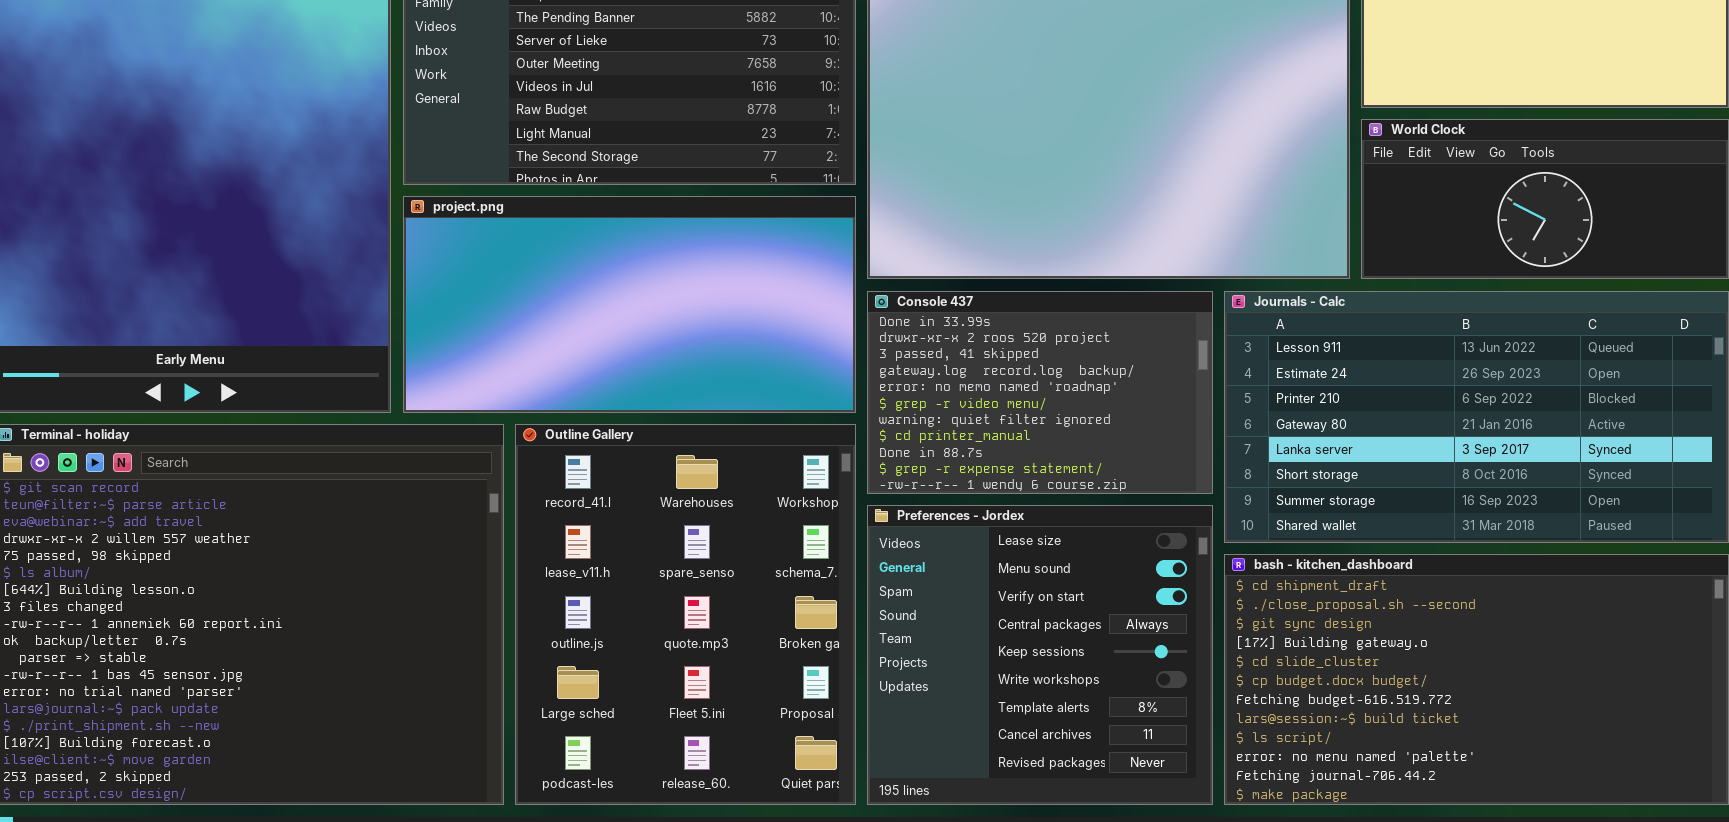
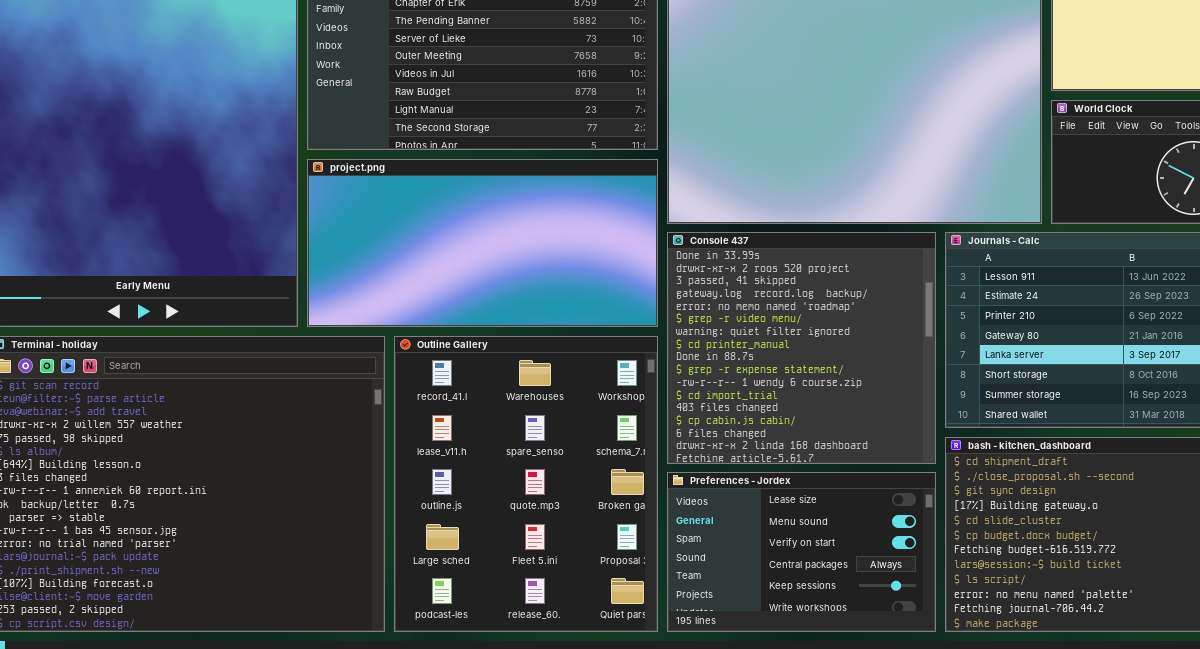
Console 437: [867,291,1213,494] -> [667,232,936,464], resized
Preferences - Jordex: [867,505,1213,805] -> [667,472,936,632], resized

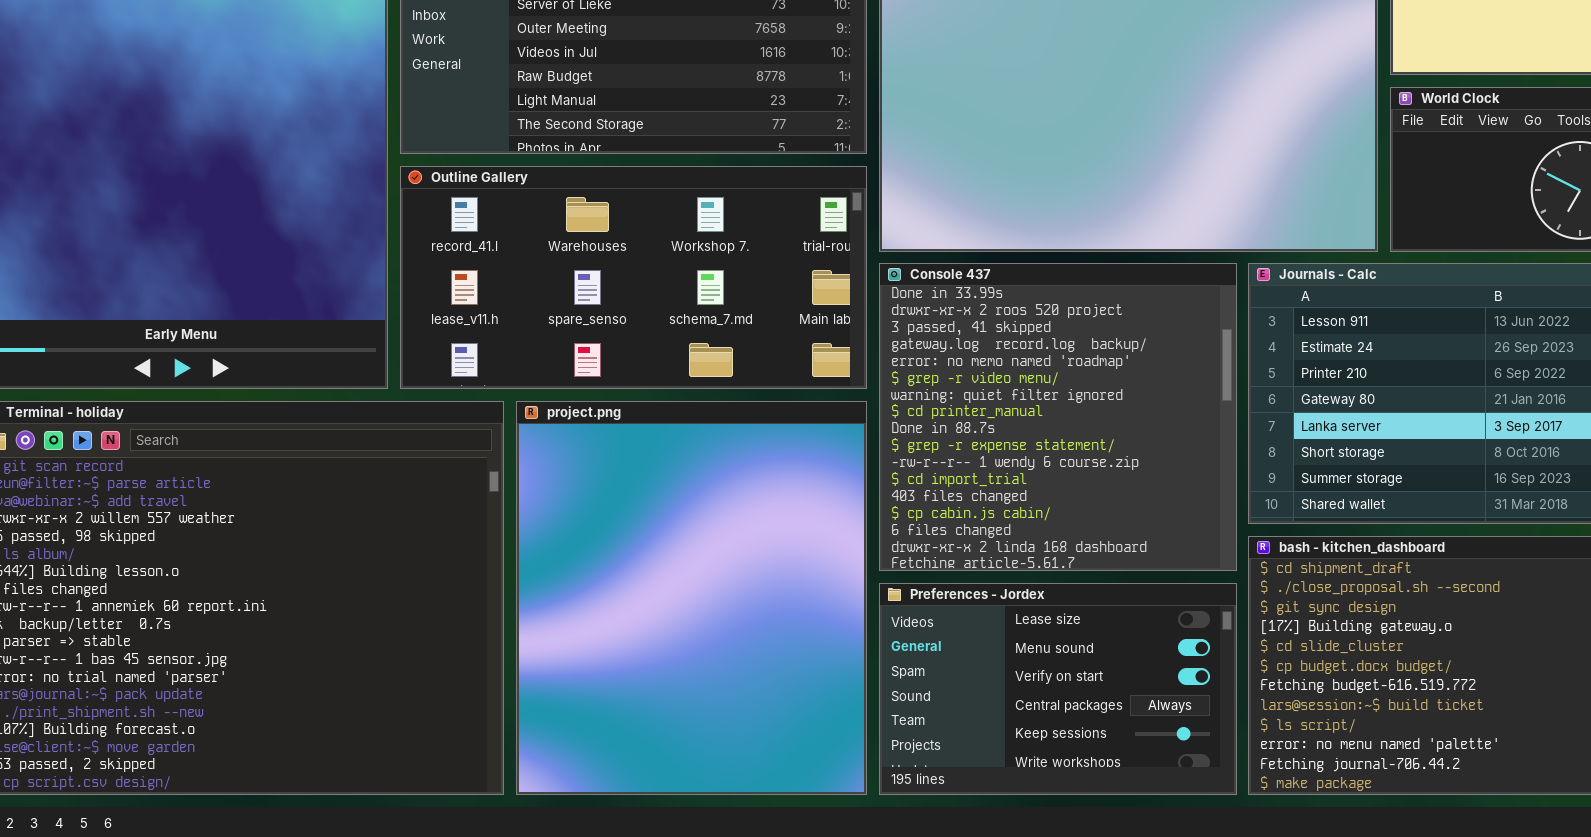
project.png: [307,159,658,327] -> [516,401,867,795], moved, resized
Outline Gallery: [394,336,658,632] -> [400,166,867,389], moved, resized

